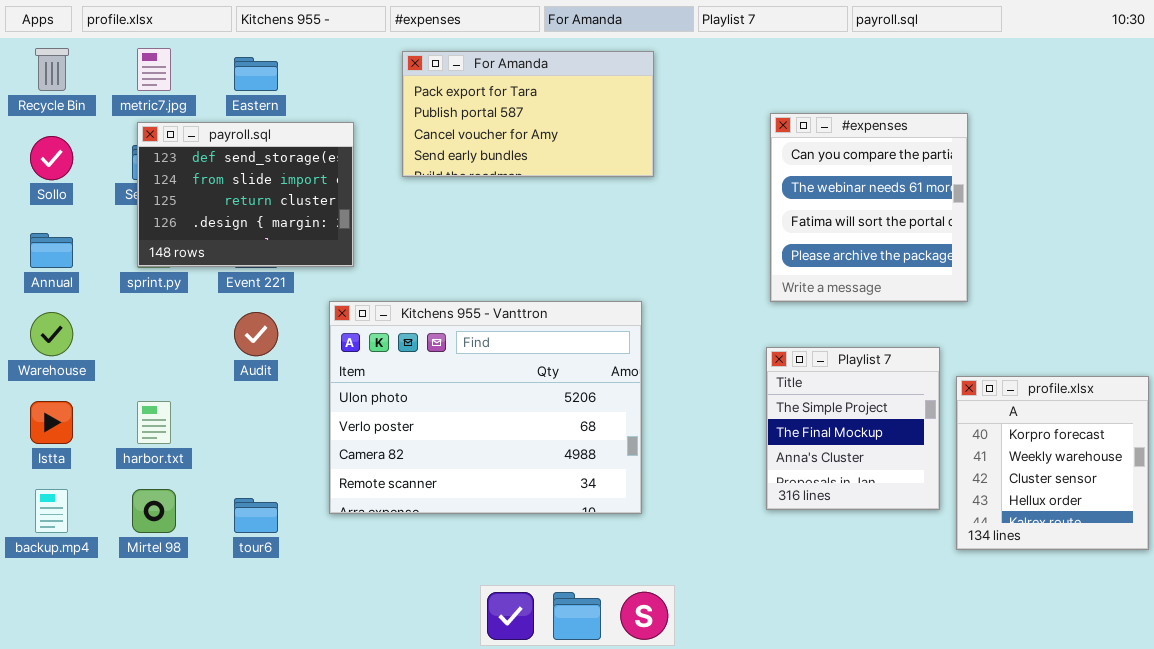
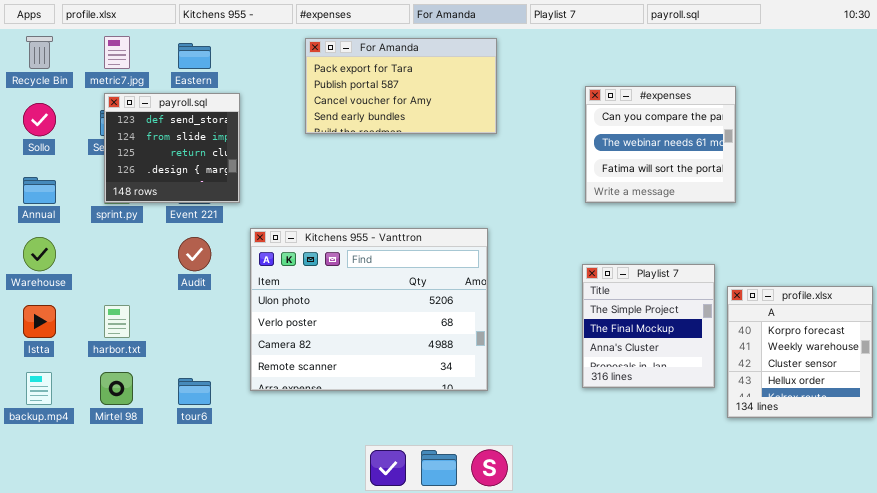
#expenses: [770,113,968,302] -> [585,86,736,203], resized
payroll.sql: [137,122,354,267] -> [104,93,240,203], resized

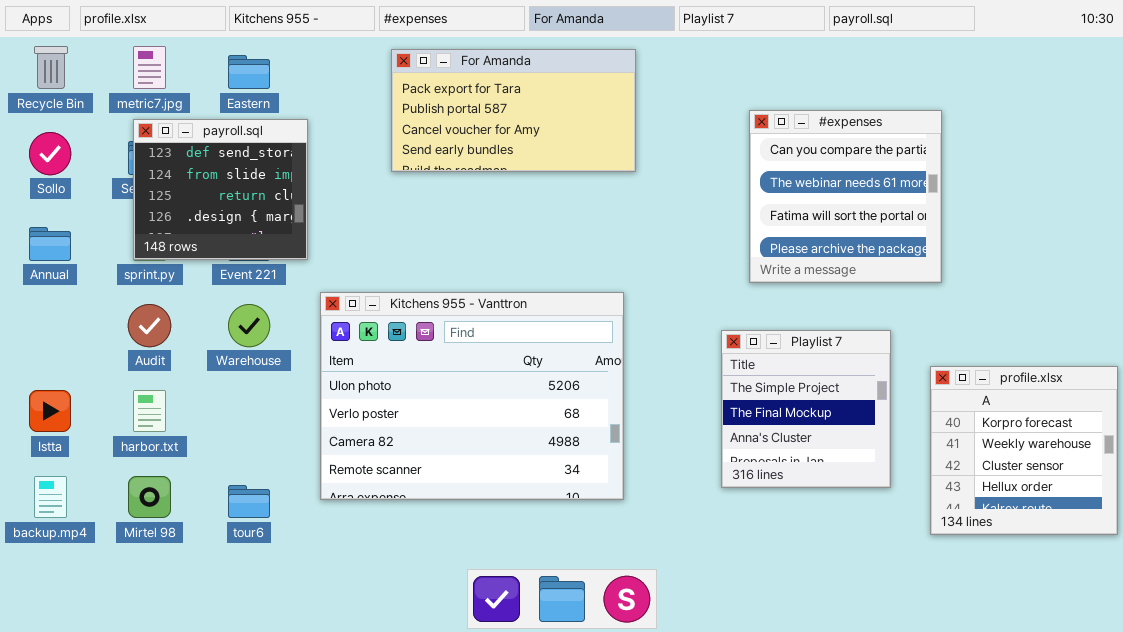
#expenses: [585,86,736,203] -> [749,110,942,283], resized
Warehouse: [23,237,56,271] -> [228,304,270,347], moved
Audit: [178,237,211,271] -> [128,304,171,347], moved
Playlist 7: [582,264,715,388] -> [721,330,891,488], moved

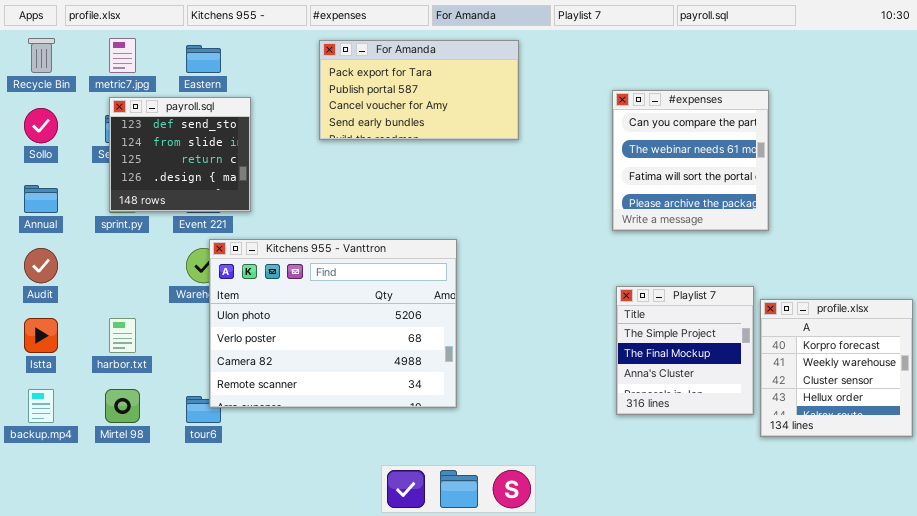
Kitchens 955 - Vanttron: [320,292,624,500] -> [209,239,457,408], moved
Audit: [128,304,171,347] -> [24,248,58,283], moved
Playlist 7: [721,330,891,488] -> [616,286,754,415], moved

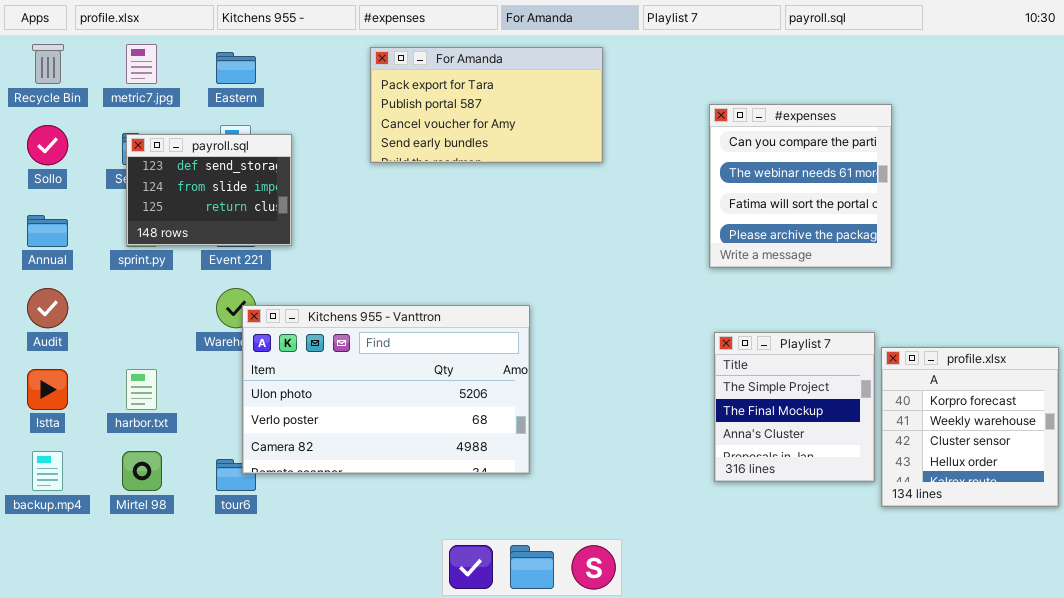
payroll.sql: [109,97,251,212] -> [126,134,292,246], resized
Kitchens 955 - Vanttron: [209,239,457,408] -> [242,305,530,474], resized

